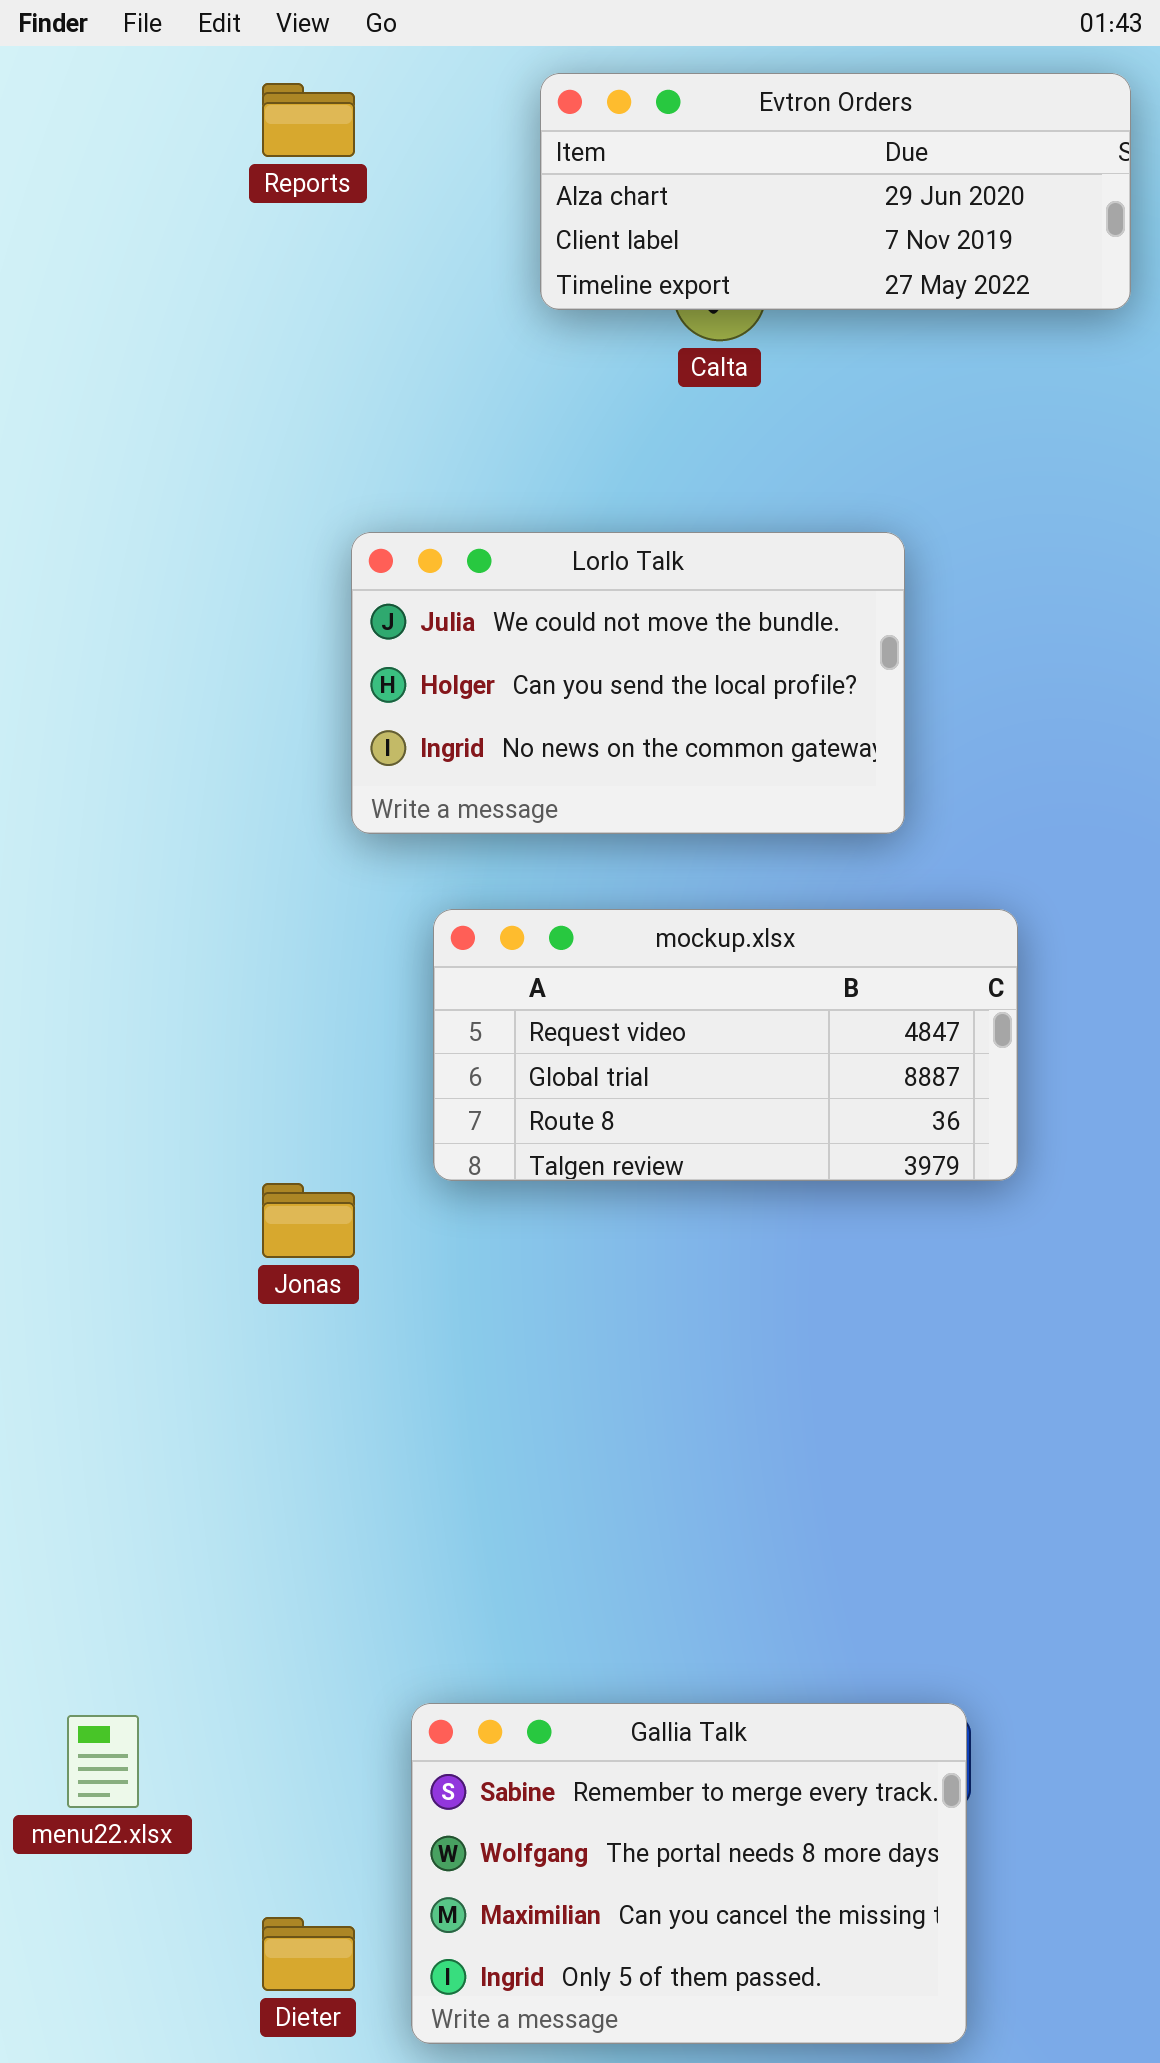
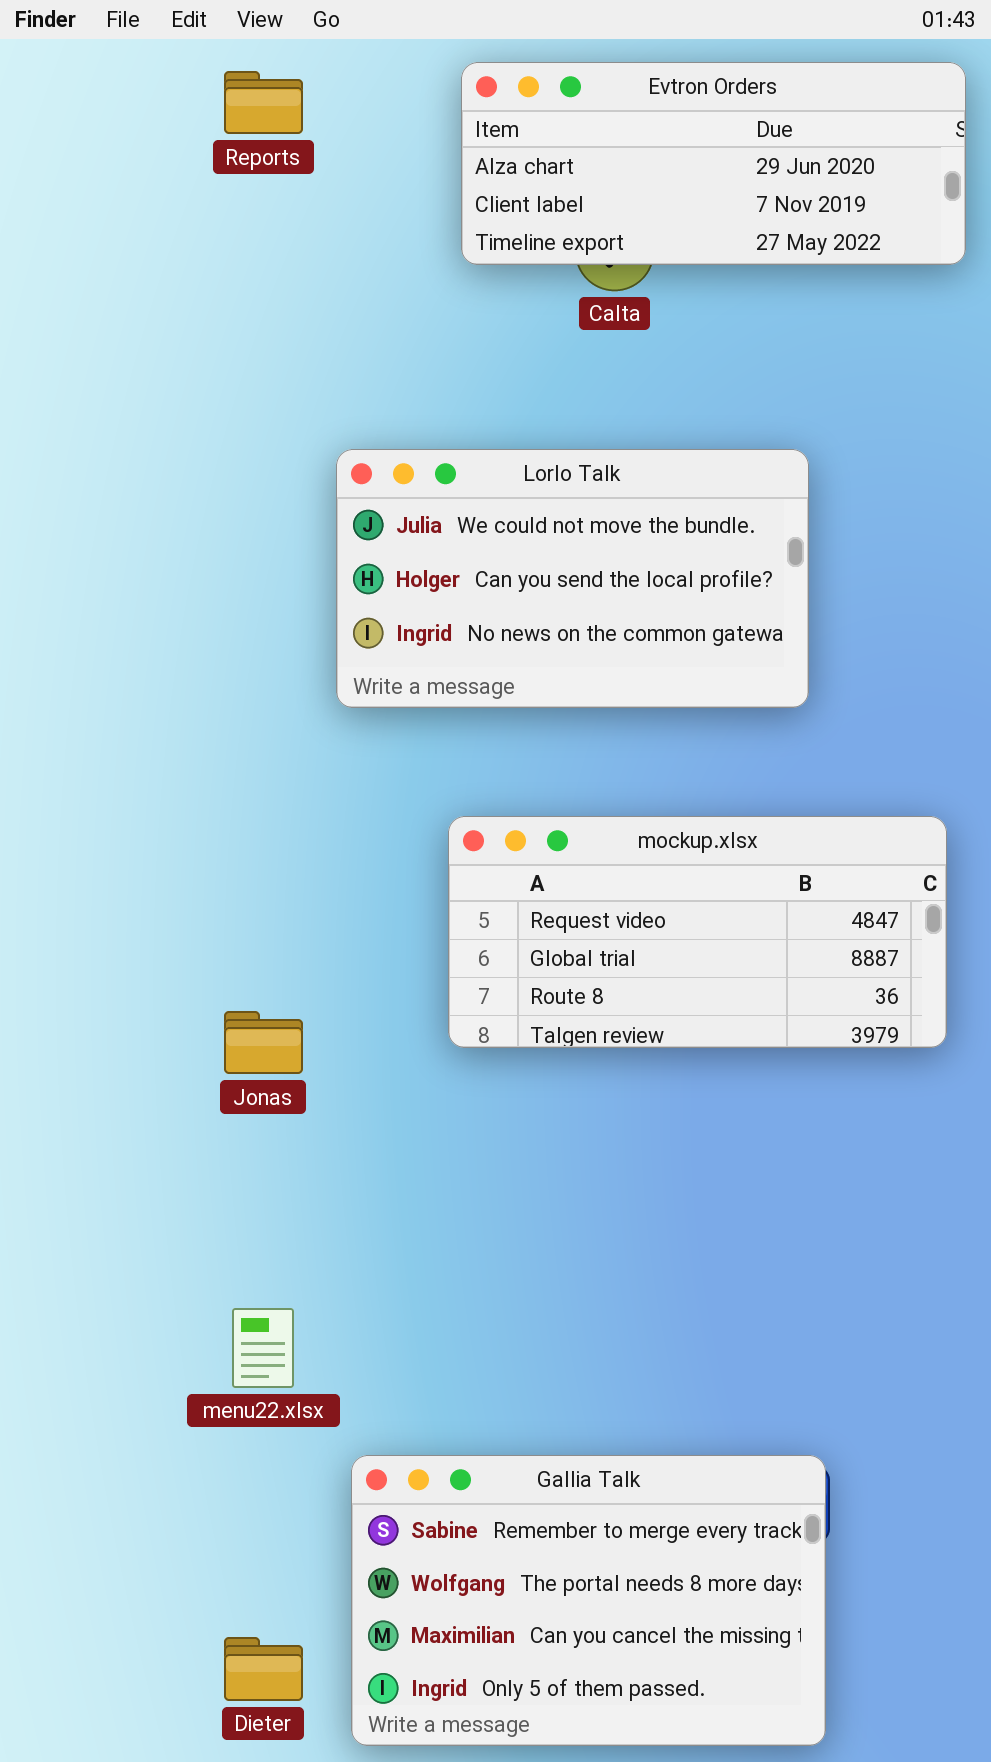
Lorlo Talk: [351,532,905,834] -> [336,449,809,708], moved
mockup.xlsx: [433,909,1018,1181] -> [448,816,947,1048], moved
menu22.xlsx: [67,1715,139,1808] -> [232,1308,294,1388], moved

